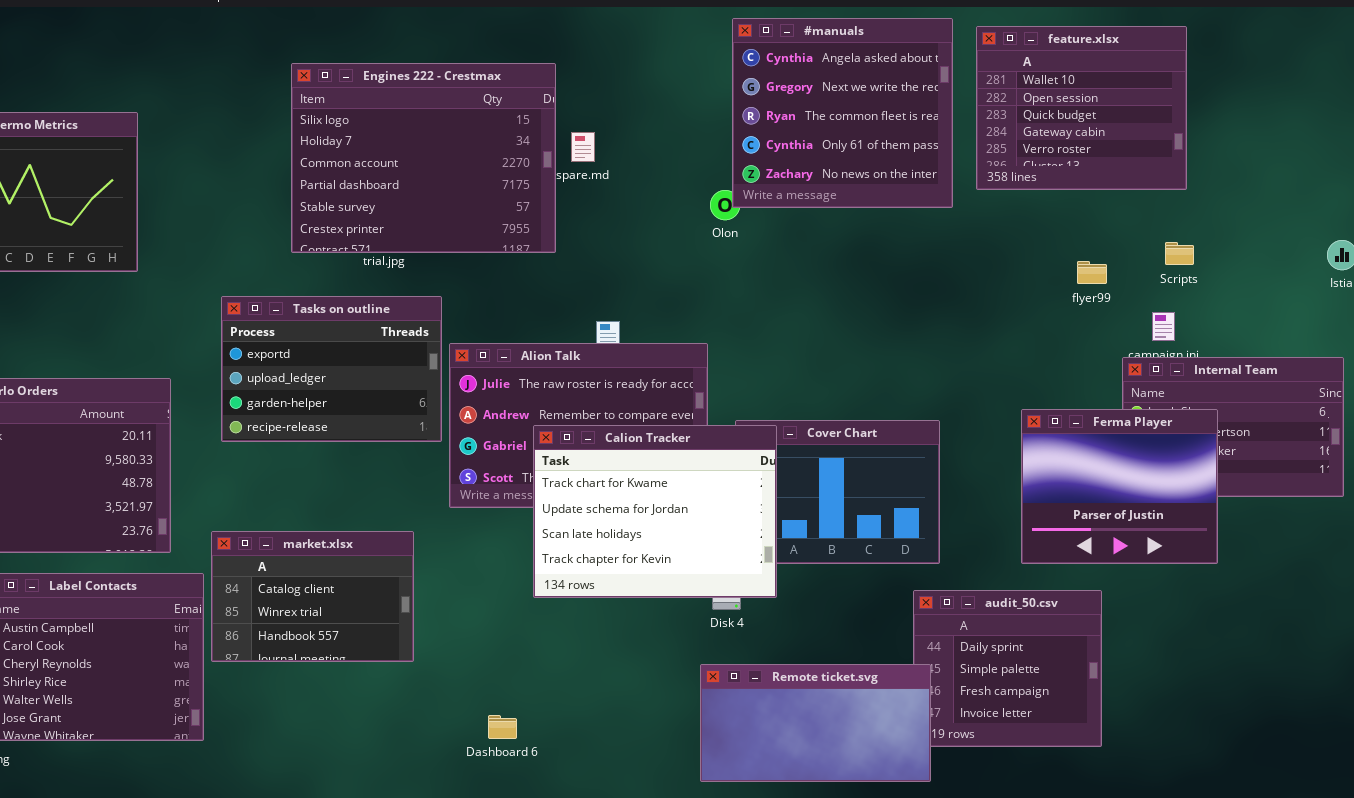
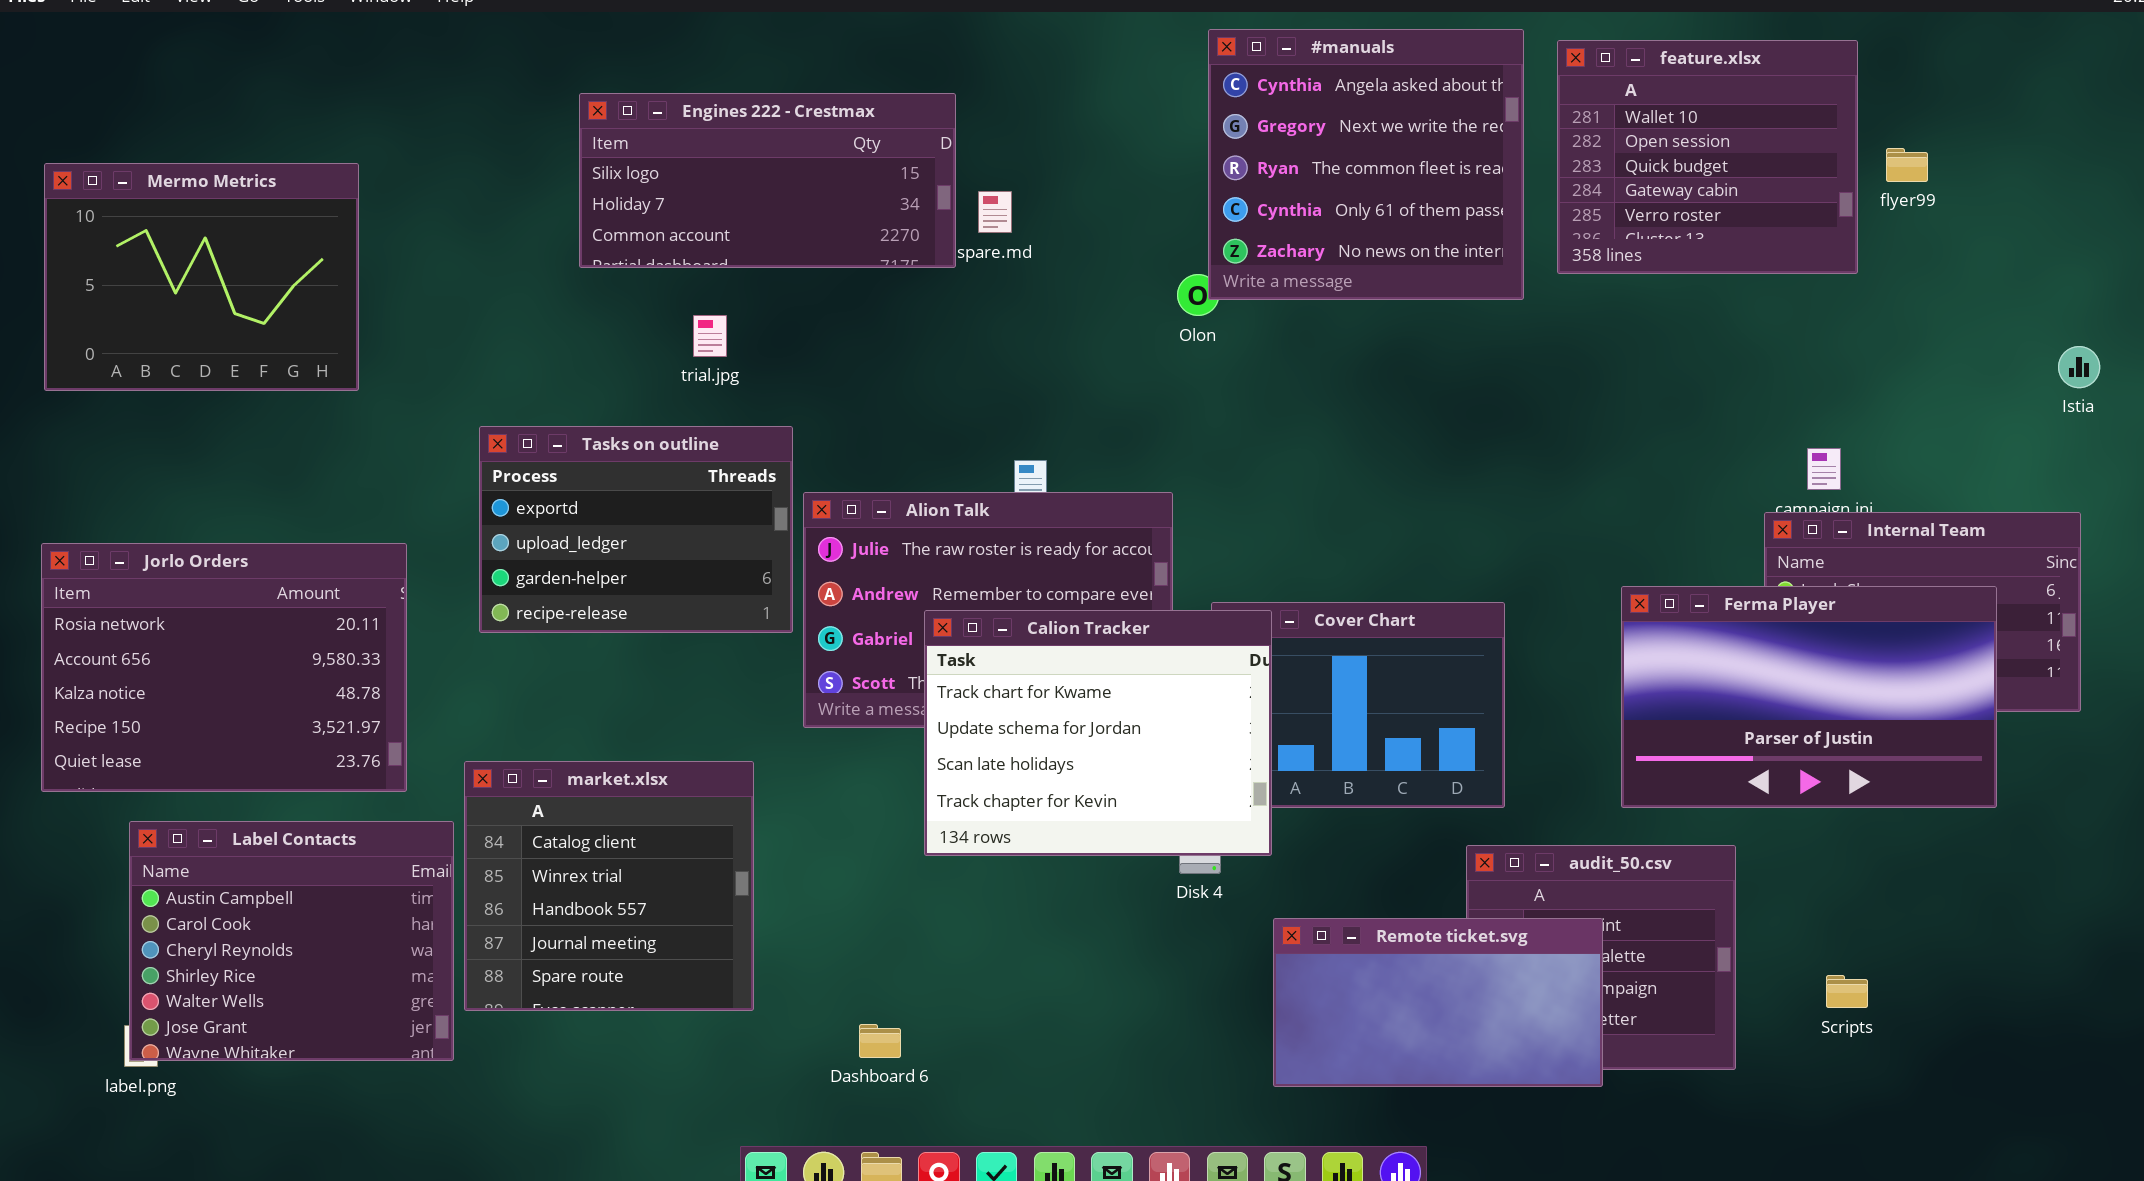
Engines 222 - Crestmax: [291,63,556,253] -> [579,93,956,268], resized
Scripts: [1165,242,1194,265] -> [1826,975,1868,1008], moved
flyer99: [1077,261,1107,284] -> [1886,148,1928,182], moved
Ferma Player: [1021,409,1218,564] -> [1621,586,1997,808], resized
market.xlsx: [211,531,414,662] -> [464,761,754,1011], resized
Remote ticket.svg: [700,664,931,782] -> [1273,918,1603,1087], moved

